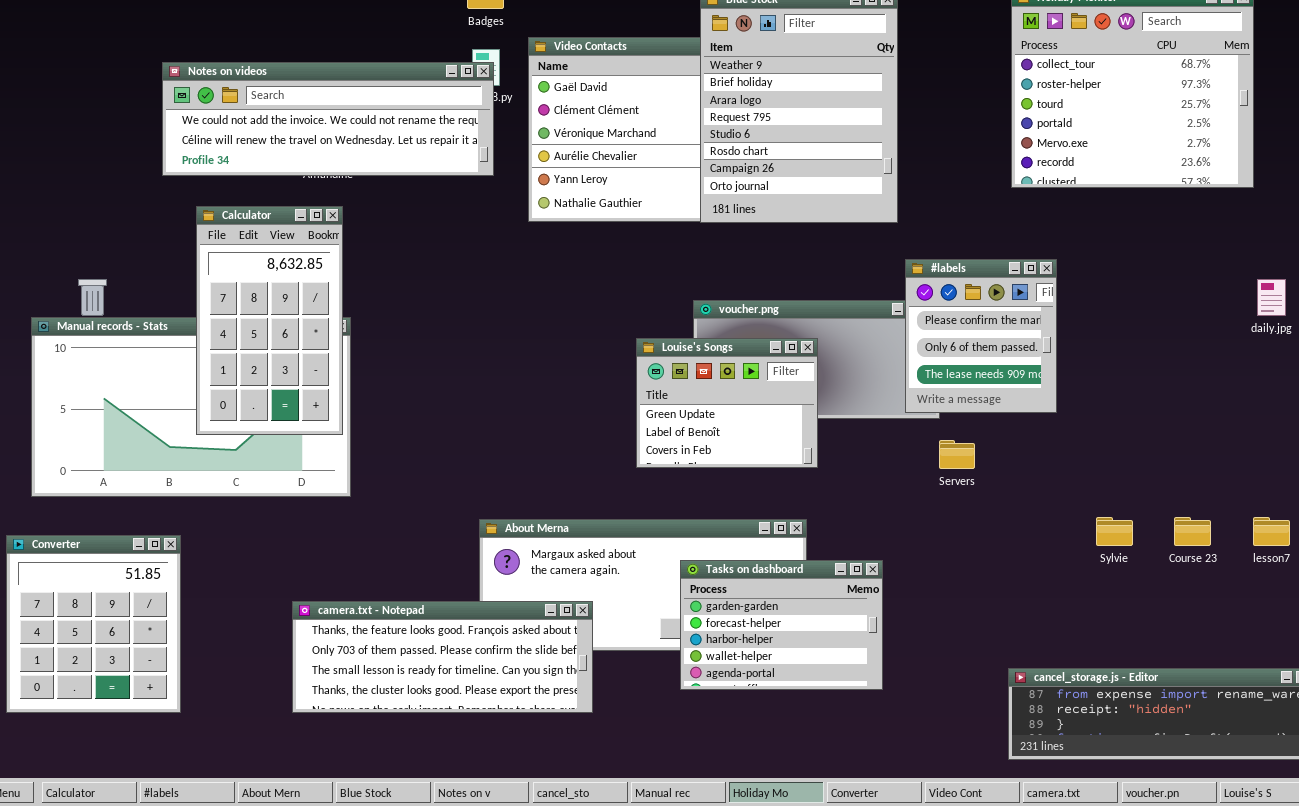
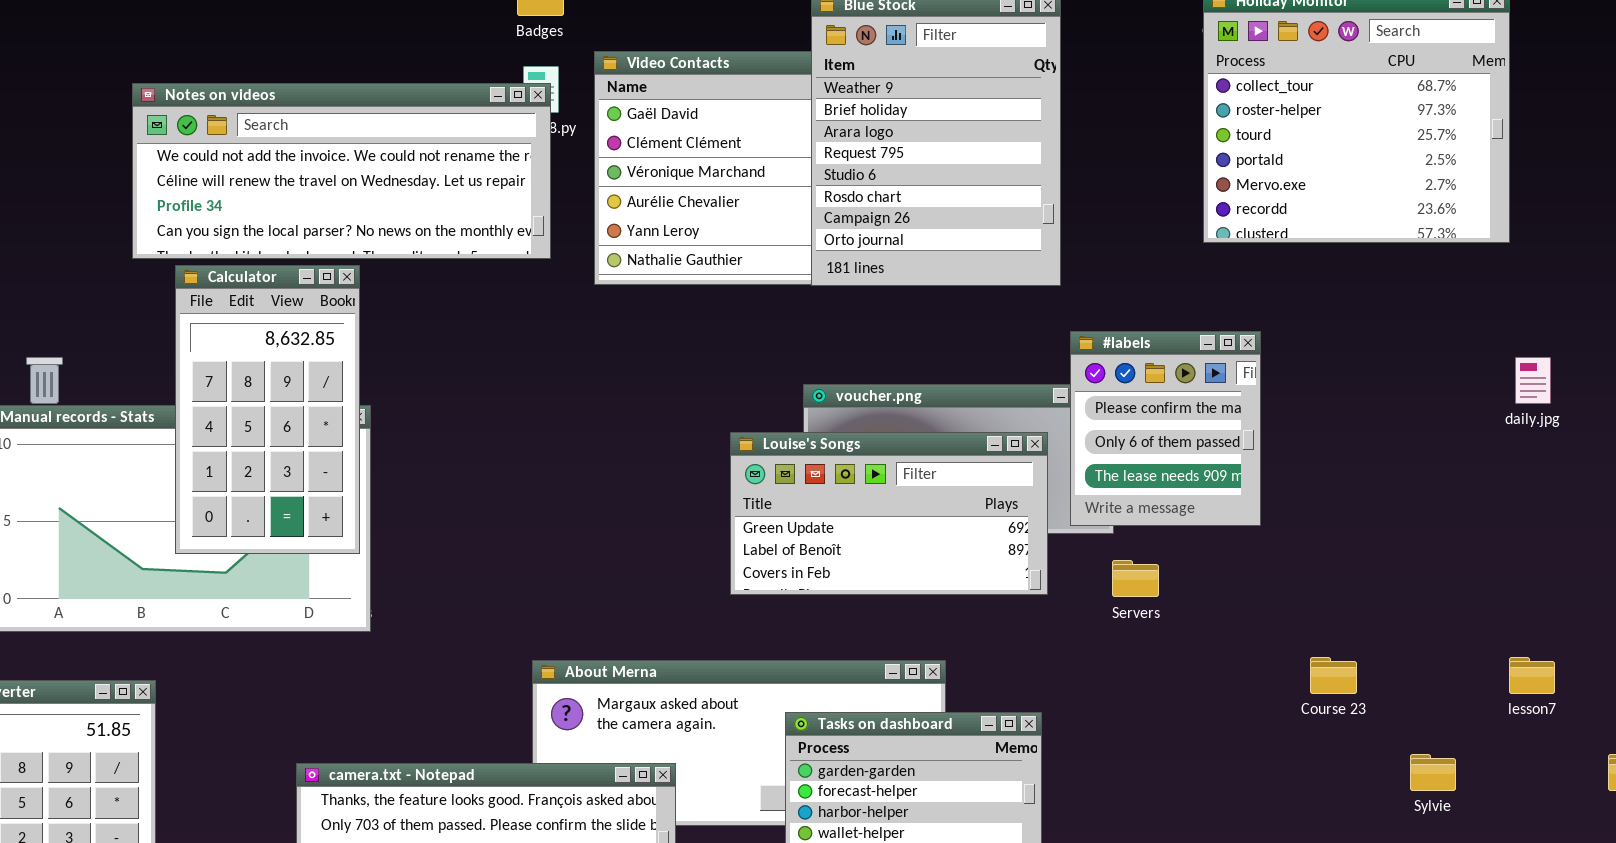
Notes on videos: [162,62,494,176] -> [132,83,551,259], resized
Louise's Songs: [636,338,818,468] -> [730,432,1048,595], resized
Sylvie: [1096,517,1133,546] -> [1410,754,1456,791], moved
Course 23: [1174,517,1211,546] -> [1310,657,1357,694], moved

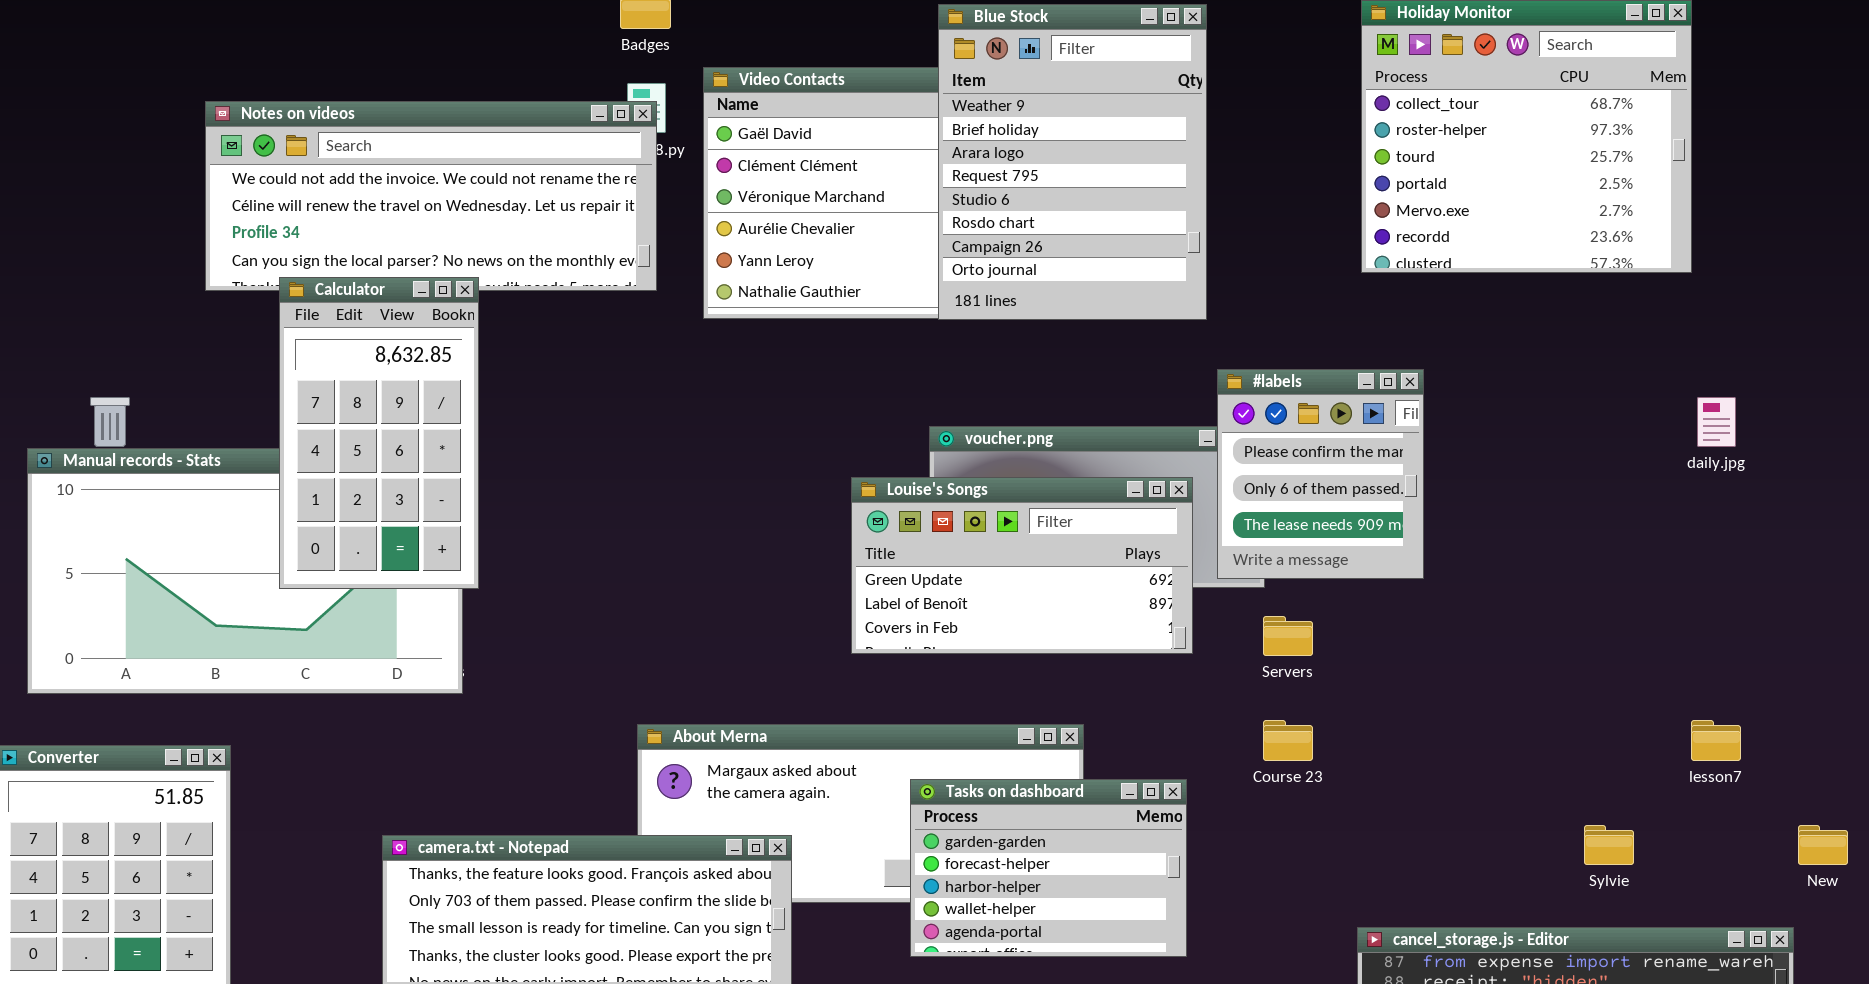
Calculator: [175,265,360,554] -> [279,277,479,589], moved
Course 23: [1310,657,1357,694] -> [1263,720,1313,761], moved

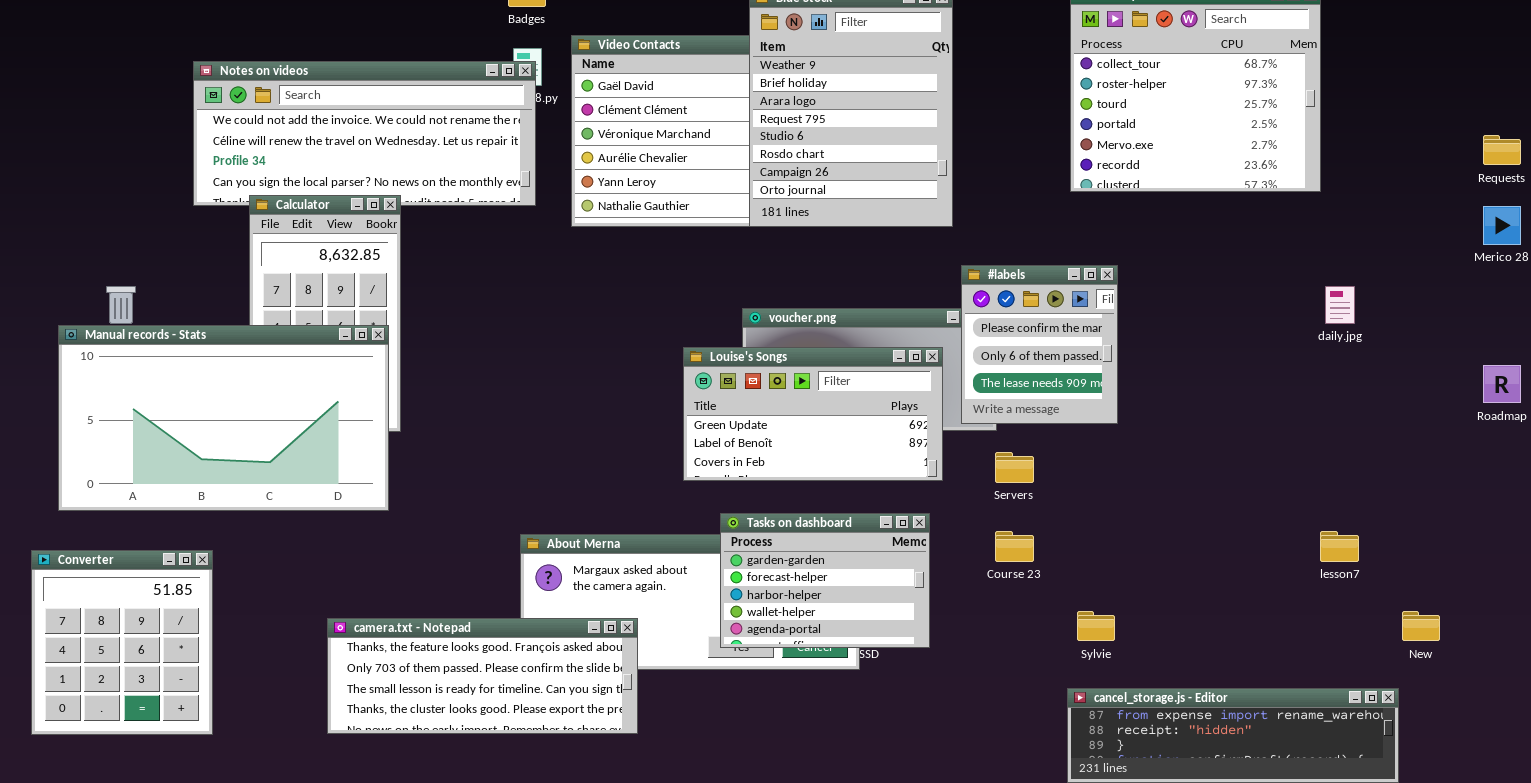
Manual records - Stats: [27,448,463,694] -> [58,325,389,511], raised
Tasks on dashboard: [910,779,1187,957] -> [720,513,930,648], moved
Sylvie: [1584,825,1634,865] -> [1077,611,1115,641], moved

